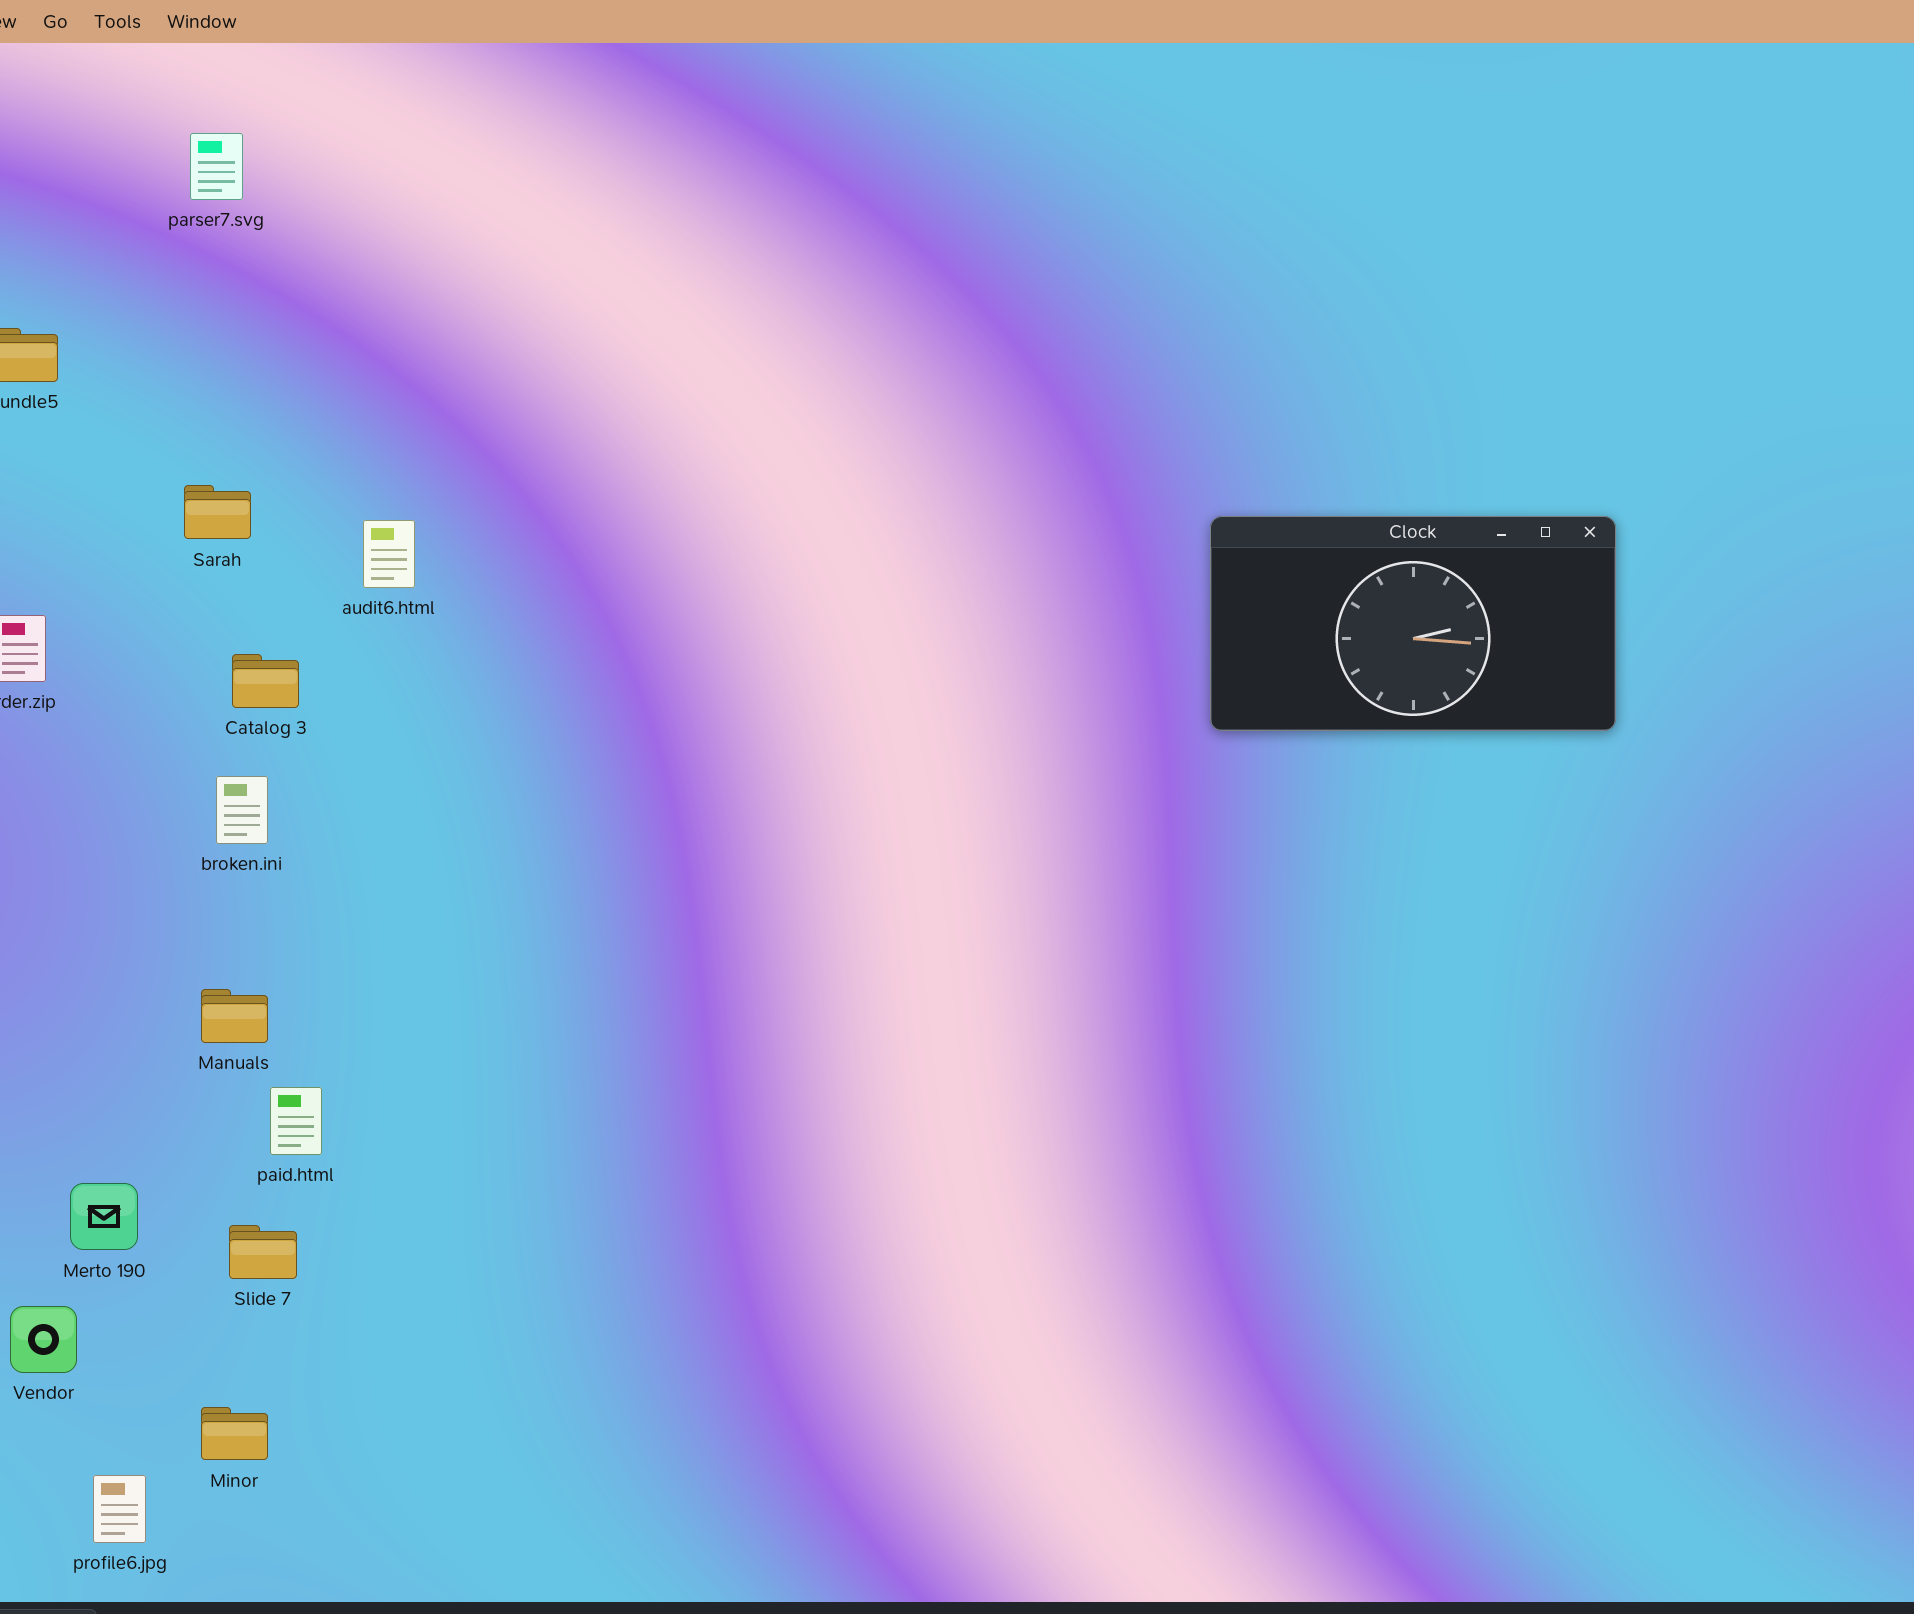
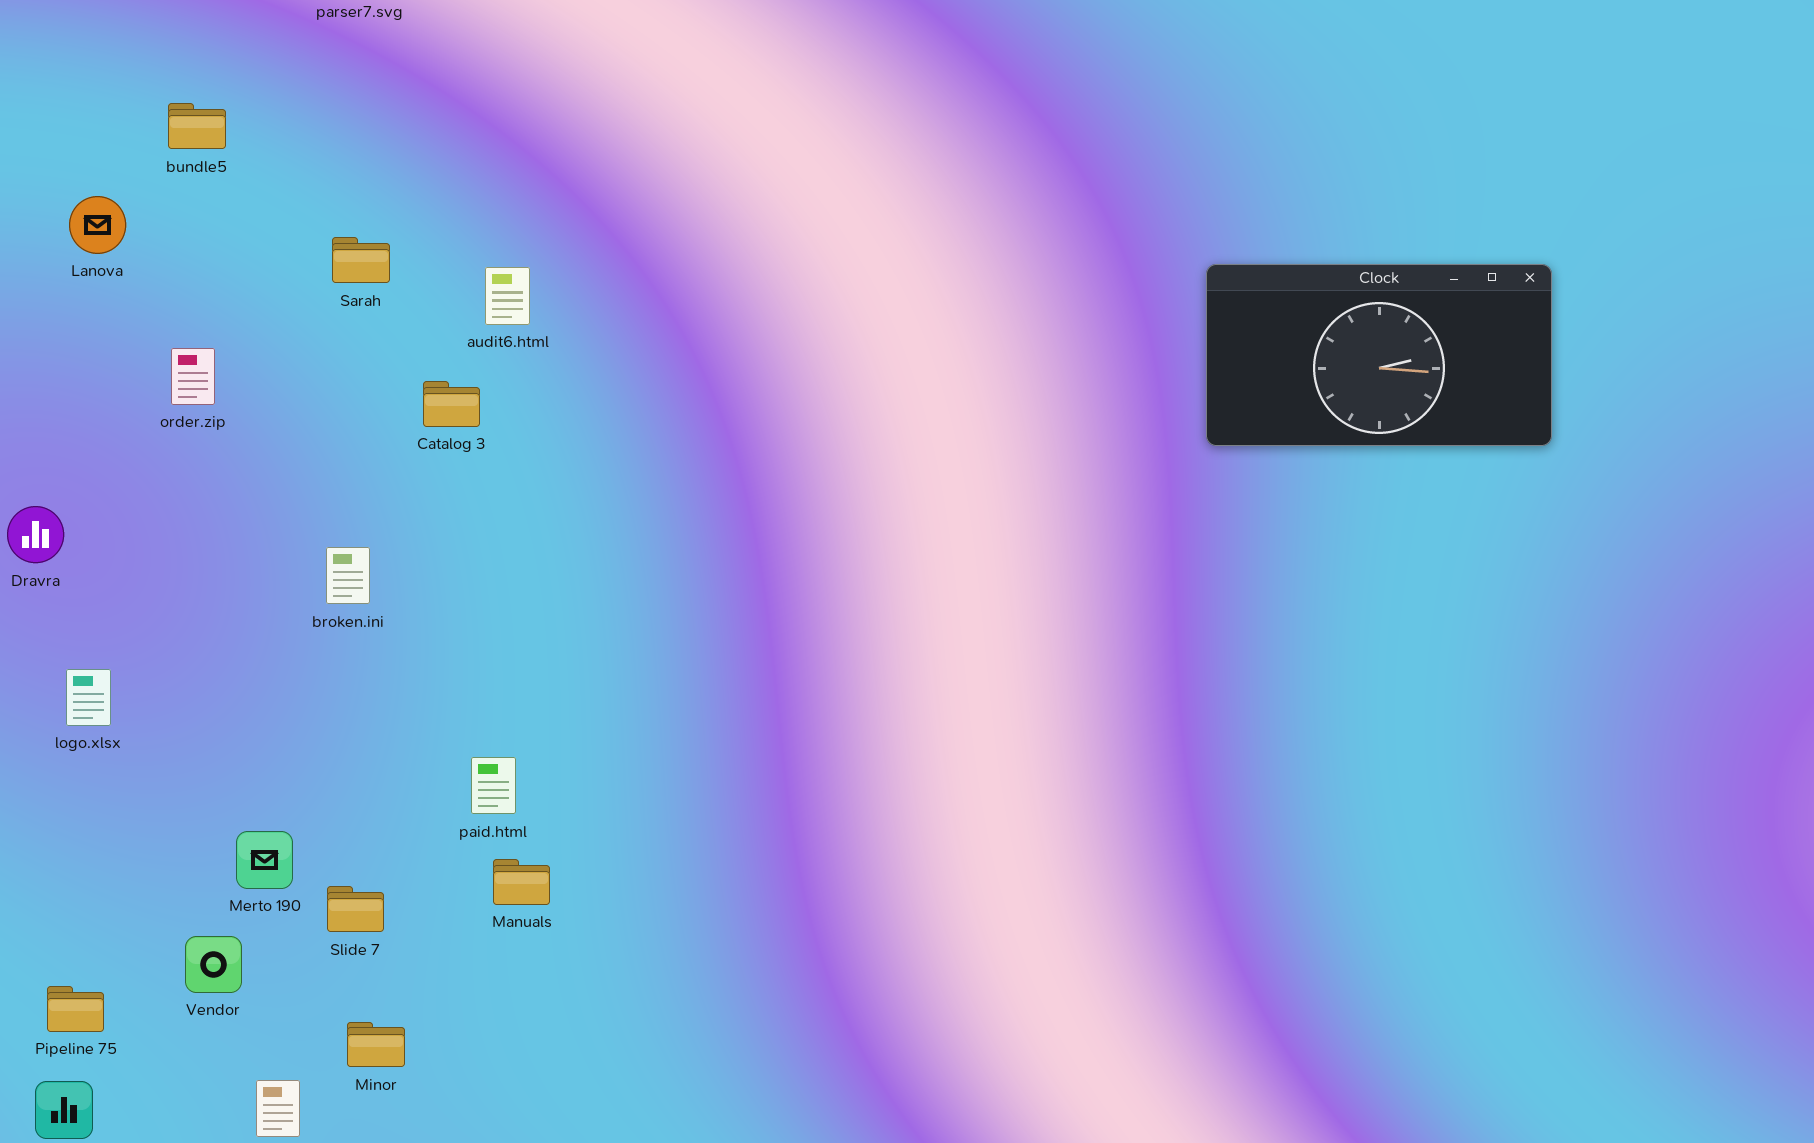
Catalog 3: [232,654,299,708] -> [423,381,480,427], moved
broken.ini: [216,776,268,844] -> [326,547,370,604], moved
Manuals: [201,989,268,1043] -> [493,859,550,905], moved
paid.html: [270,1087,322,1155] -> [471,757,516,814], moved
Slide 7: [229,1225,297,1279] -> [327,886,384,932], moved

